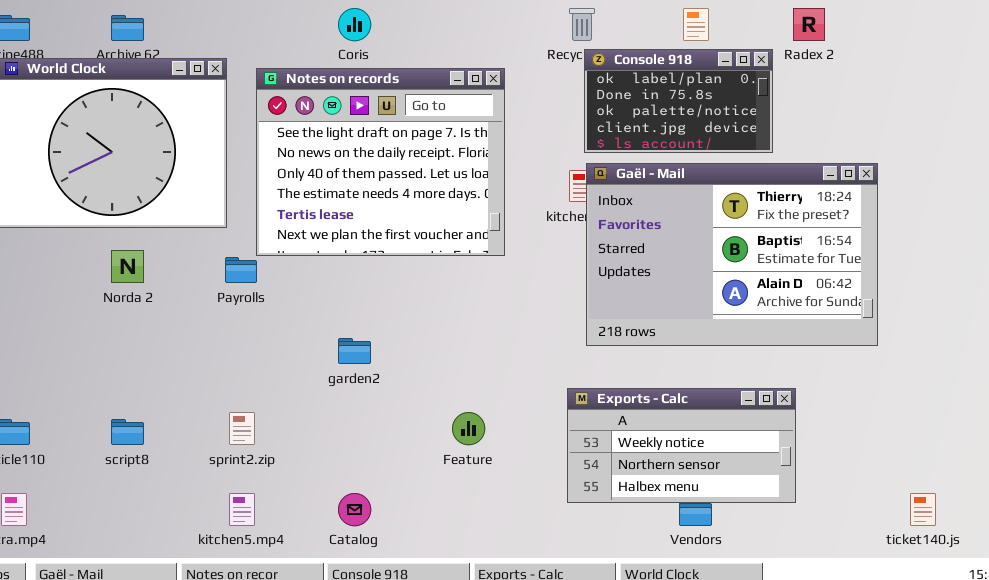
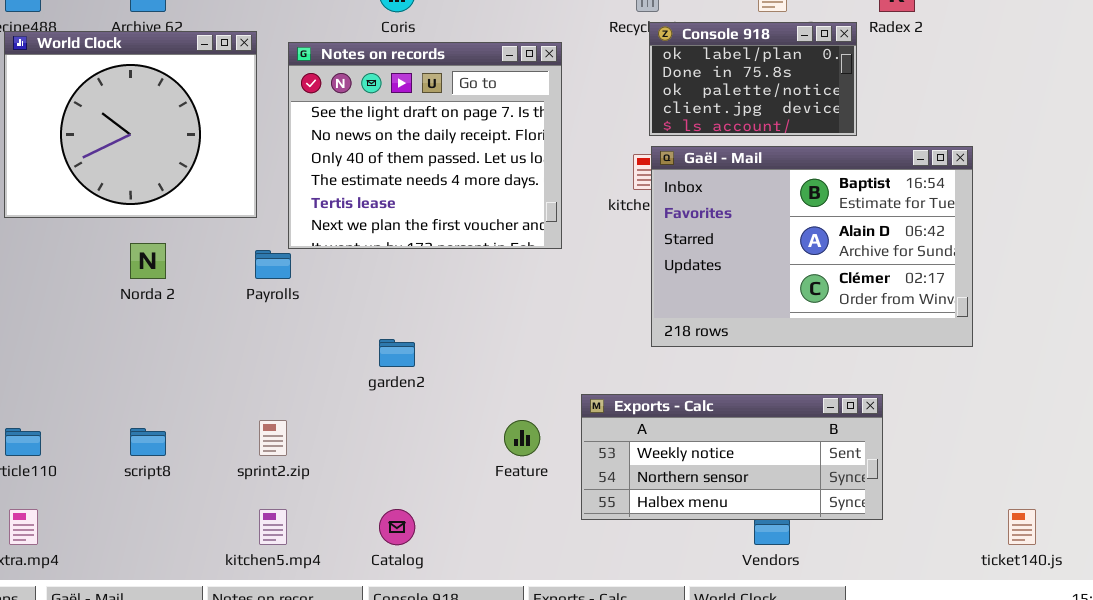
Gaël - Mail: [586,163,878,346] -> [651,146,973,347], scrolled down 1 row
Exports - Calc: [567,388,796,503] -> [581,394,883,520], resized

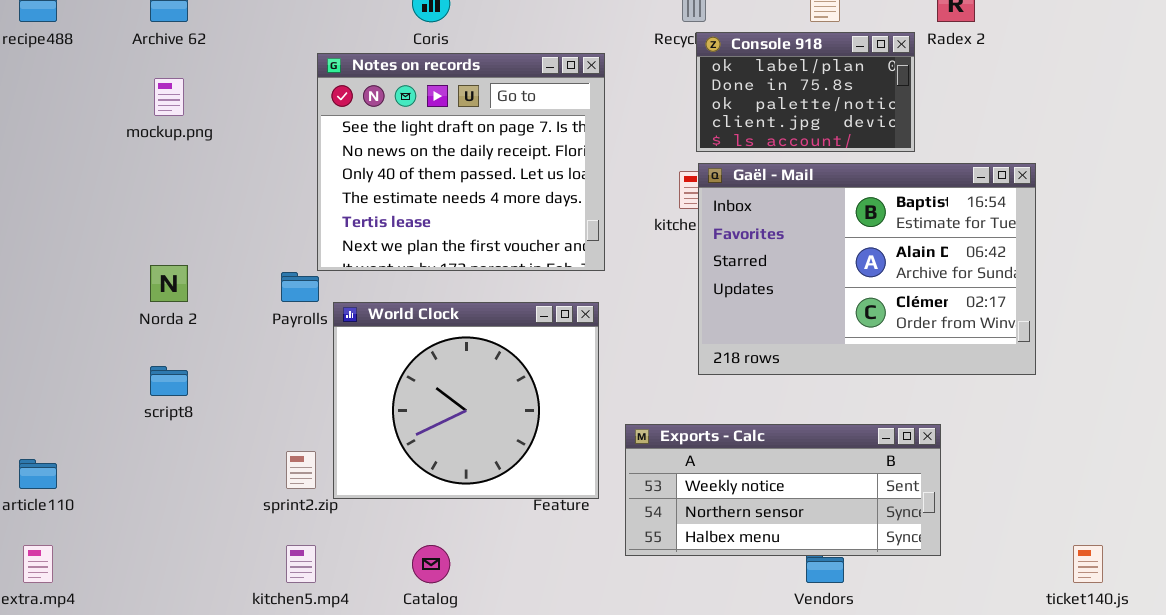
World Clock: [4,31,257,218] -> [333,302,599,499], moved
script8: [130,428,166,456] -> [150,366,188,396], moved

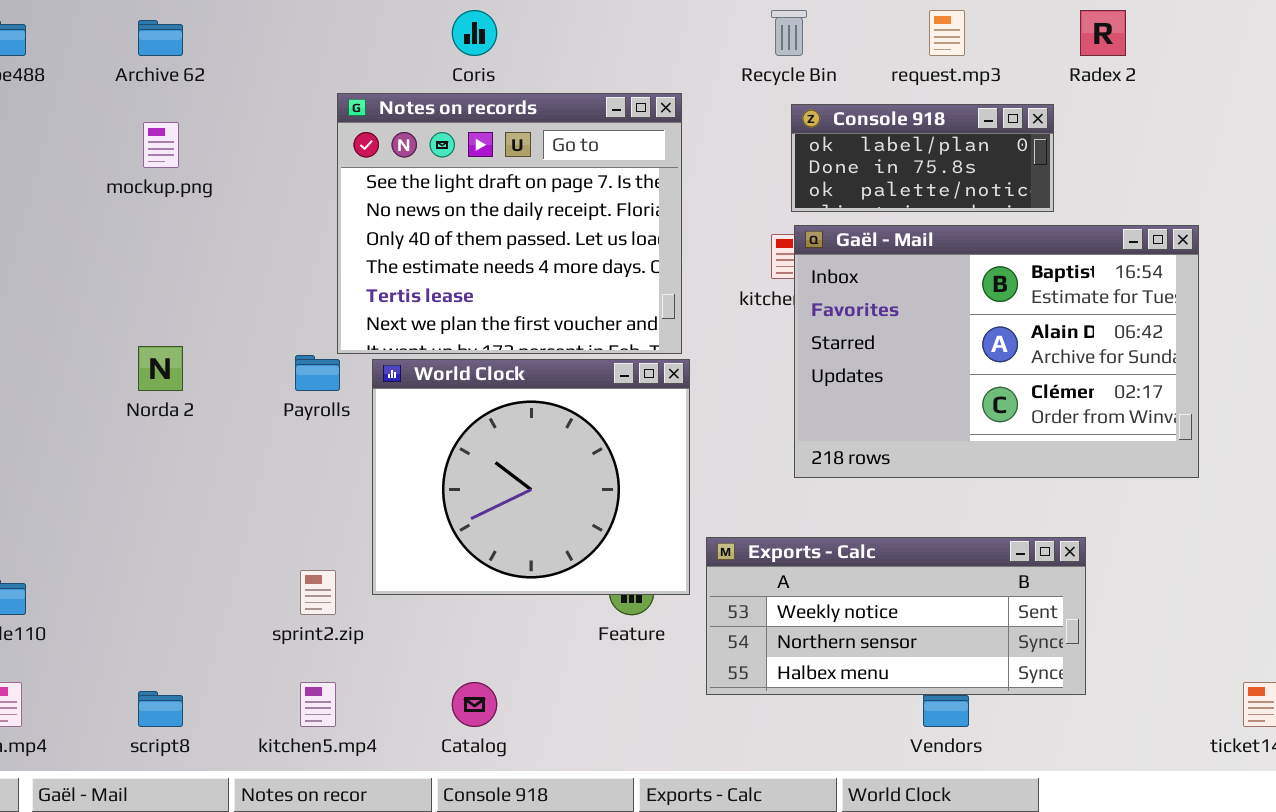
Console 918: [696,32,915,152] -> [791,104,1054,212], resized
World Clock: [333,302,599,499] -> [372,359,690,595], moved
script8: [150,366,188,396] -> [138,691,183,727], moved

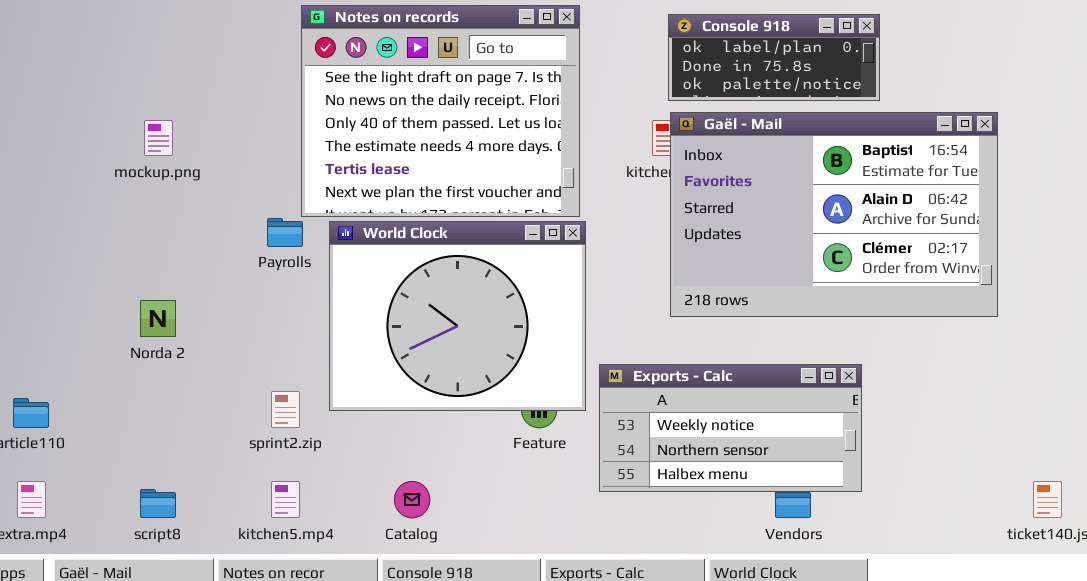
mockup.png: [143,122,179,168] -> [144,120,173,156], moved
Norda 2: [138,346,183,391] -> [140,300,176,337], moved
Exports - Calc: [706,537,1086,695] -> [599,364,862,492], resized

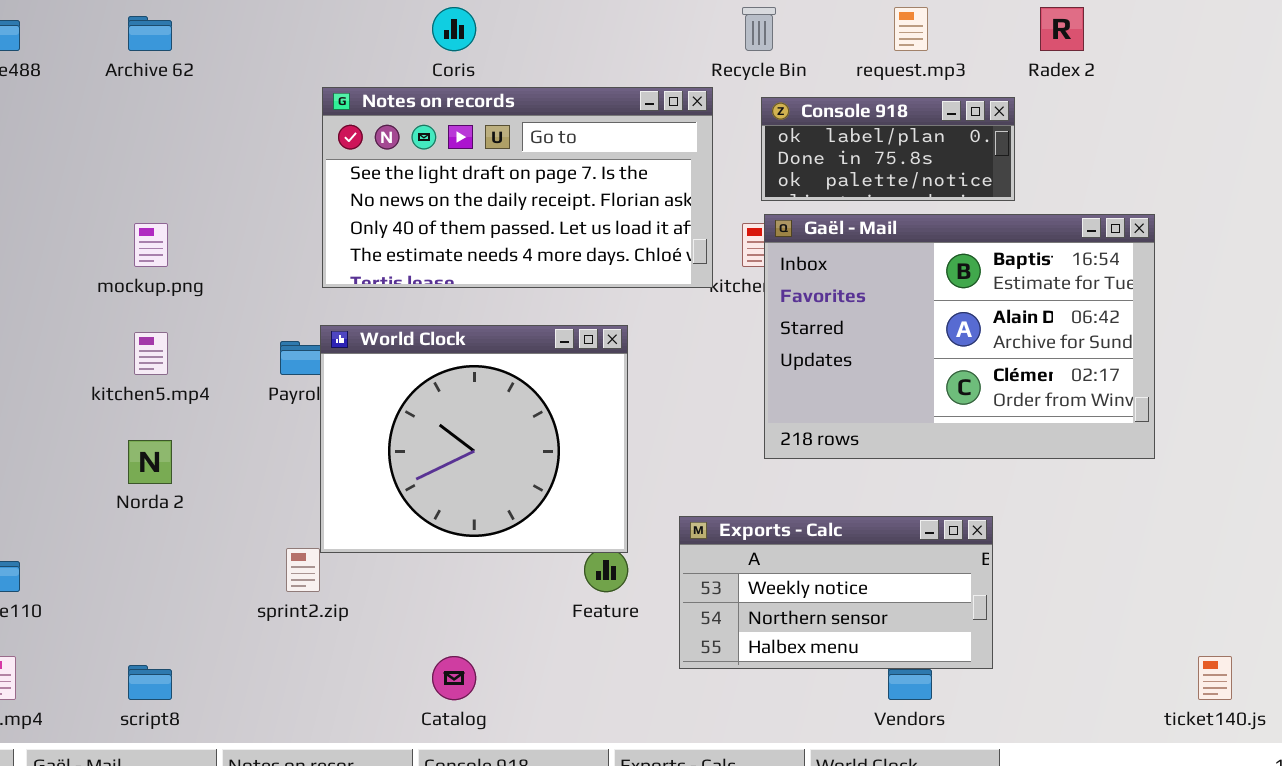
Notes on records: [301,5,580,217] -> [322,87,713,288], resized
World Clock: [329,221,586,411] -> [320,325,628,553], moved
kitchen5.mp4: [271,481,300,518] -> [134,332,168,375], moved

